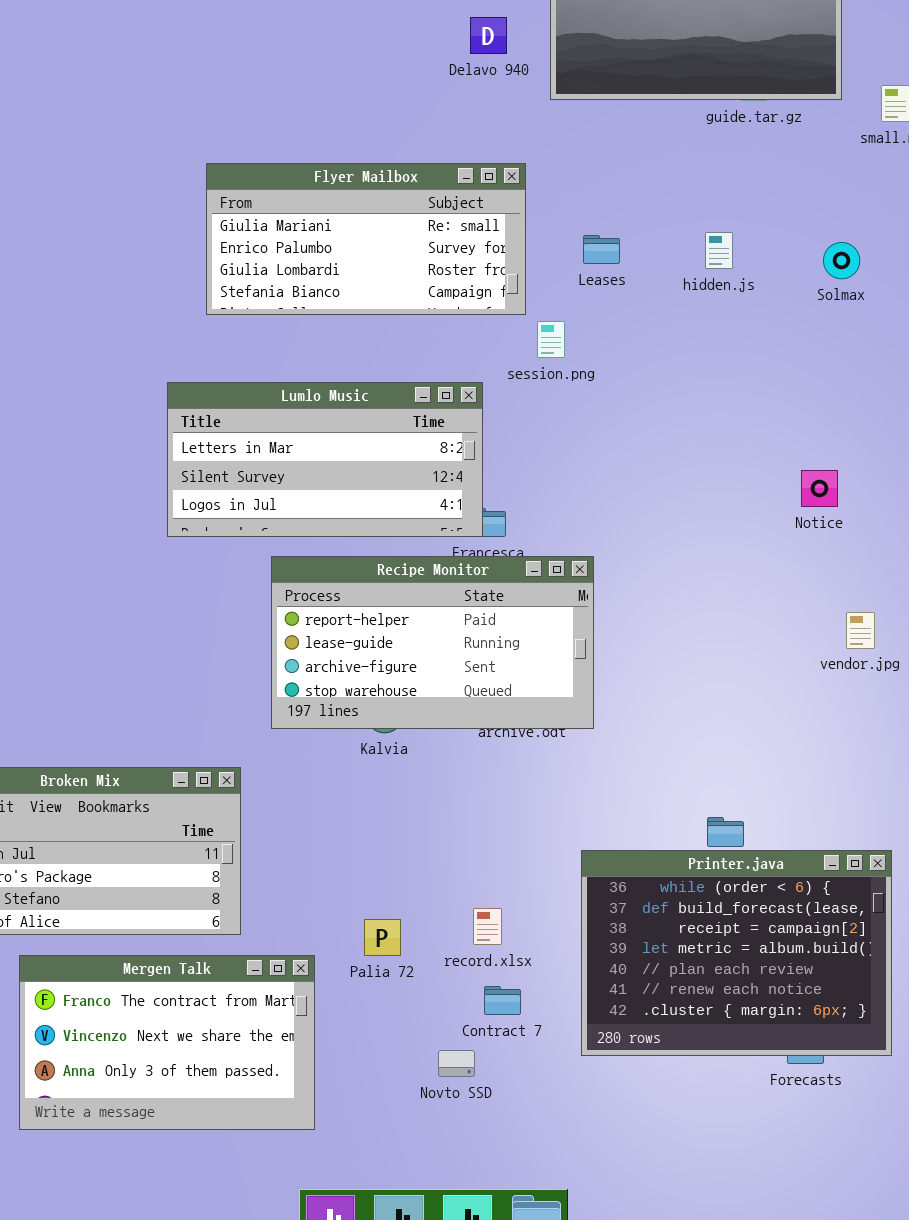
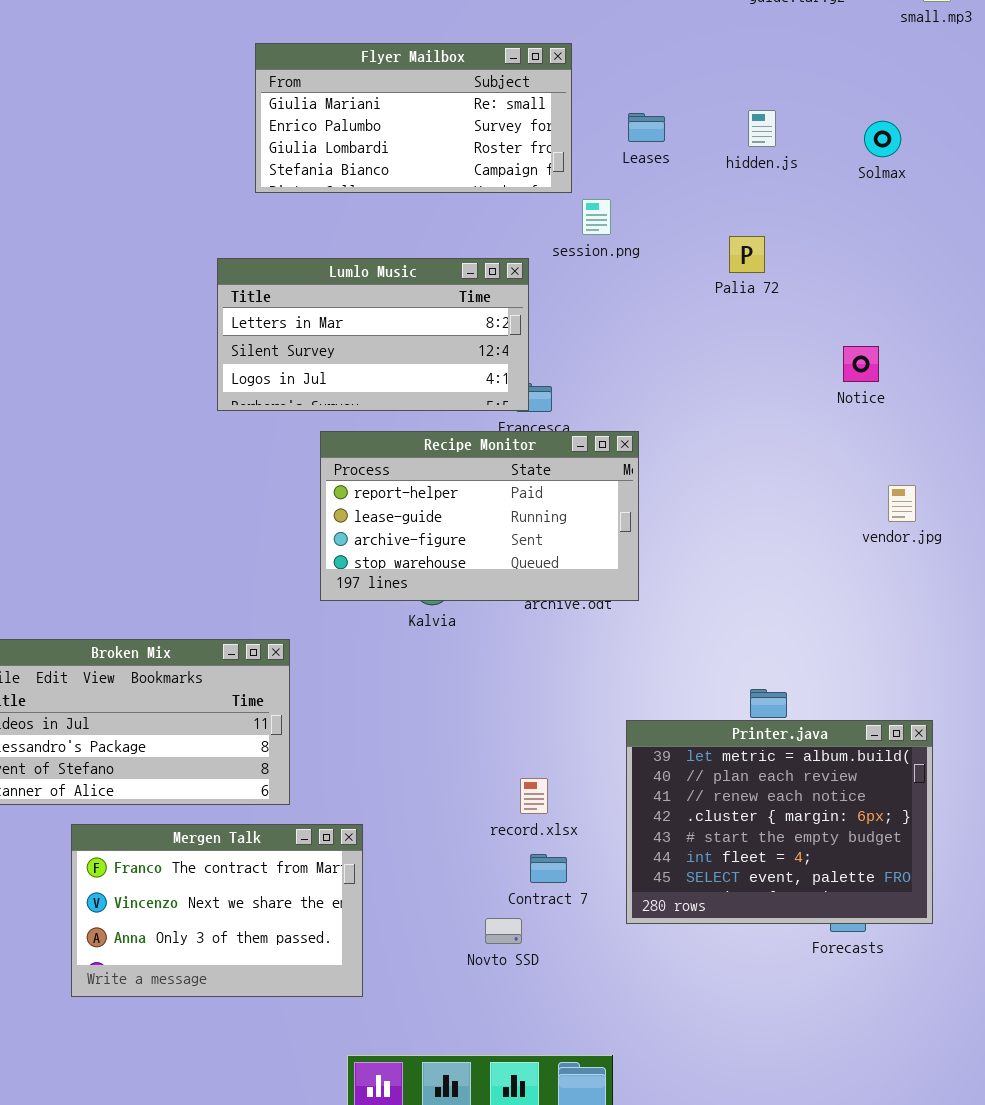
Printer.java: [581,850,892,1056] -> [626,720,933,924], scrolled down 3 rows
Palia 72: [364,919,401,956] -> [729,236,765,273], moved

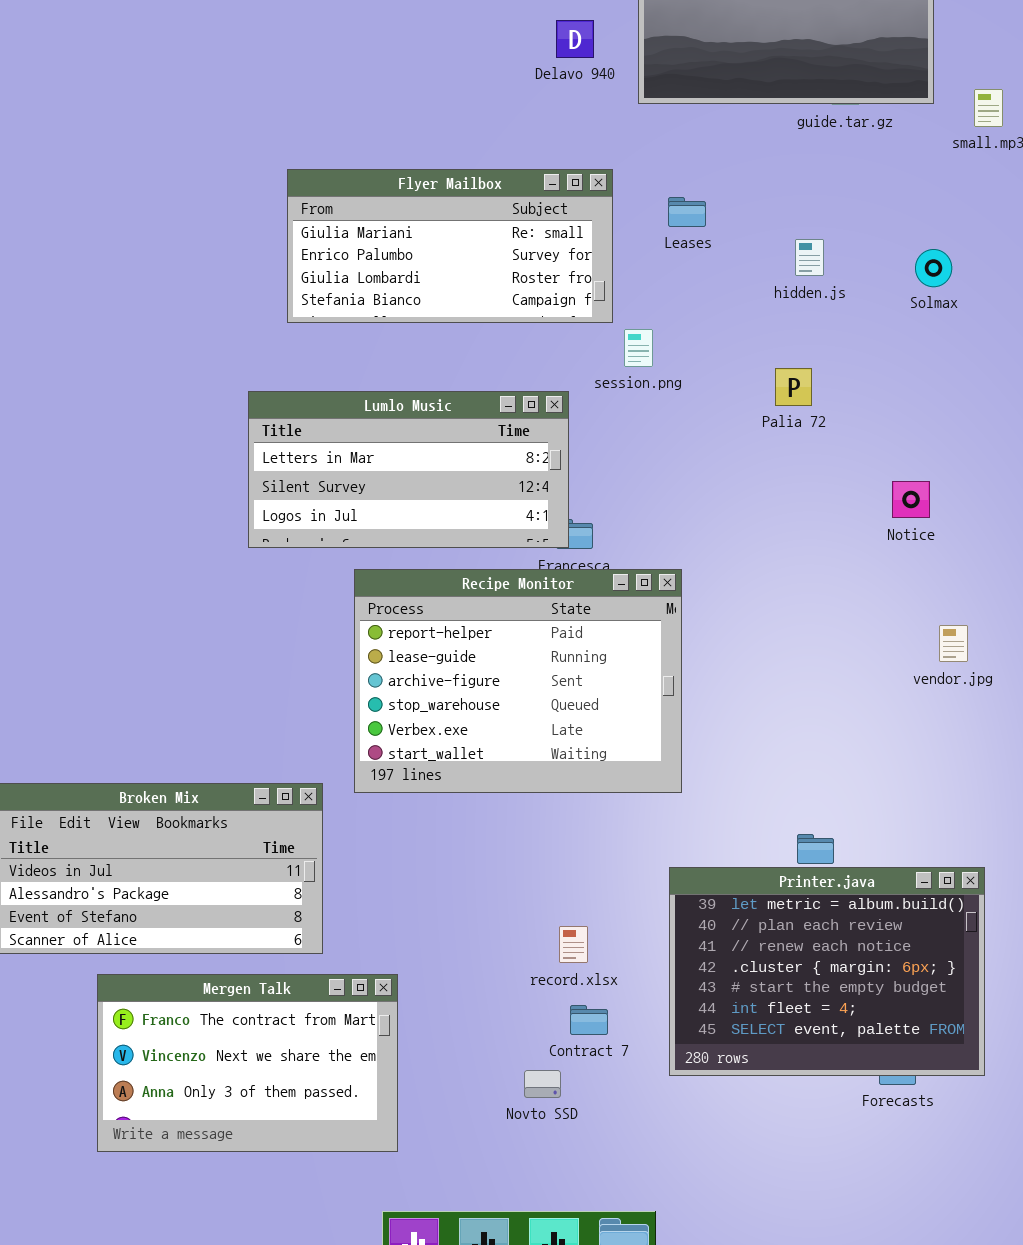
Leases: [628,113,665,142] -> [668,197,706,227], moved
Recipe Monitor: [320,431,639,601] -> [354,569,682,793], resized

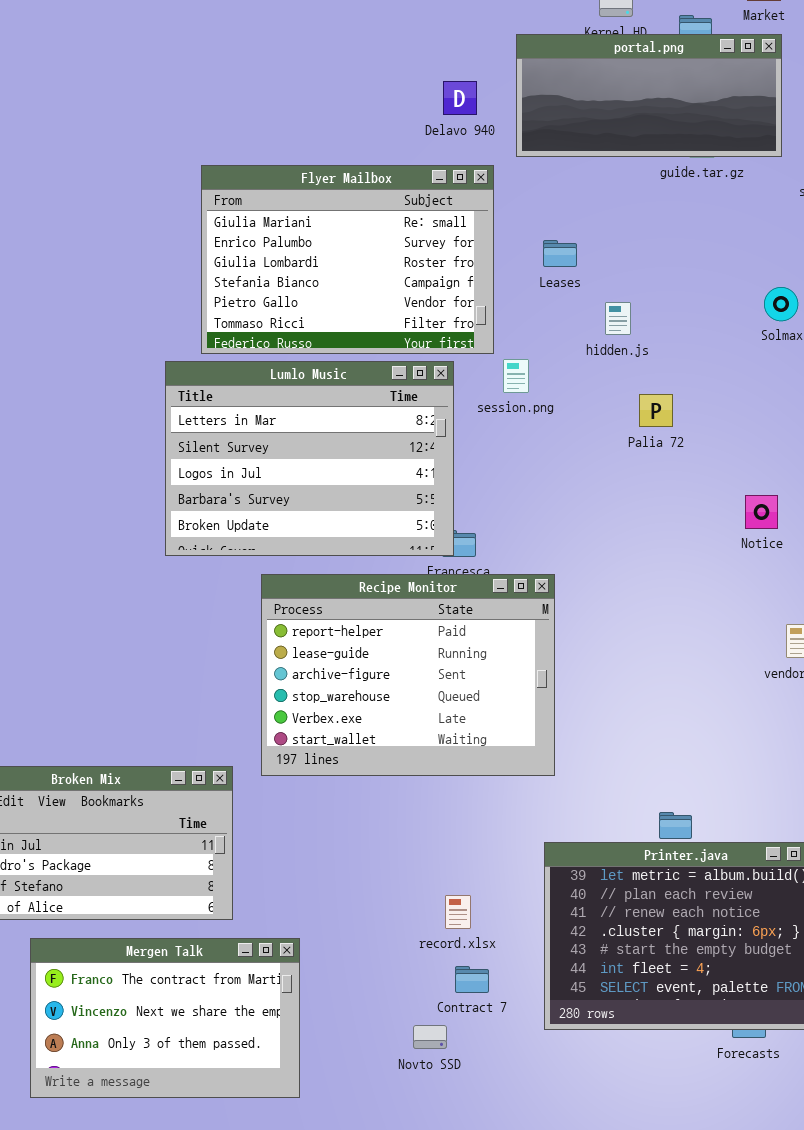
Flyer Mailbox: [287,169,613,323] -> [201,165,494,354], resized
hidden.js: [795,239,824,276] -> [605,302,631,335], moved
Lumlo Music: [248,391,569,548] -> [165,361,454,556], resized

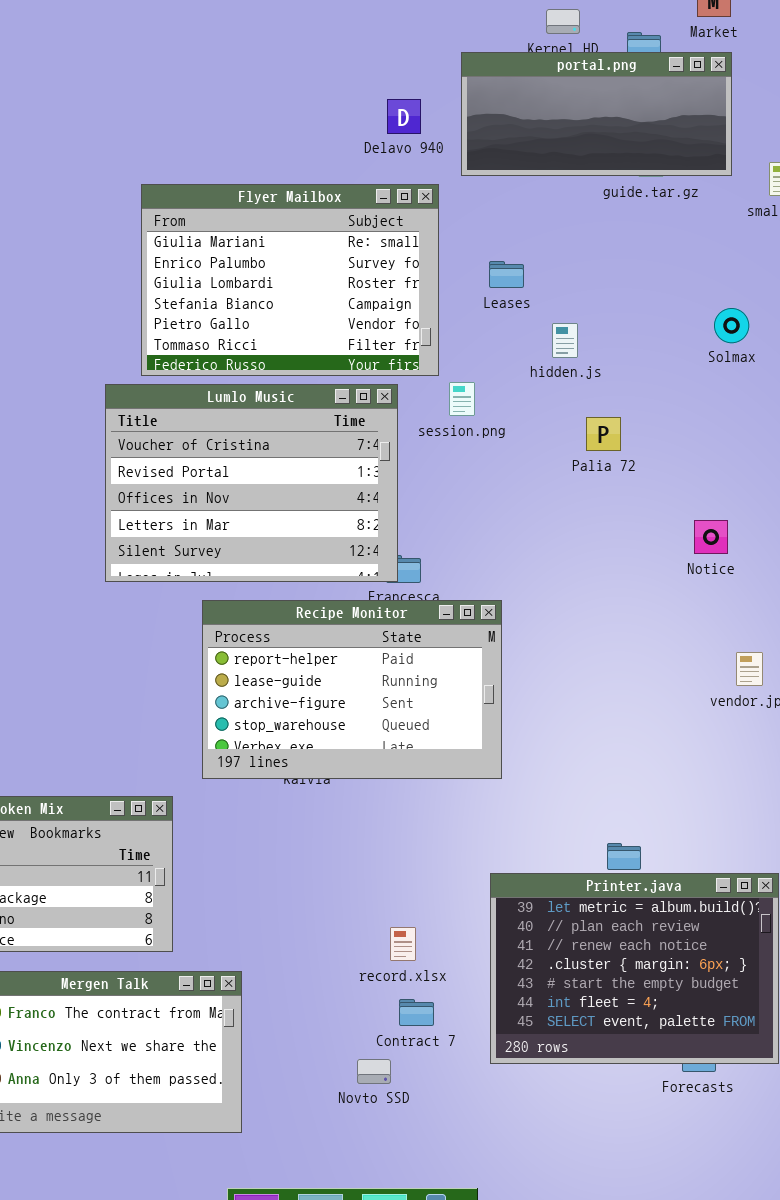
Lumlo Music: [165,361,454,556] -> [105,384,398,582], scrolled up 3 rows
Recipe Monitor: [261,574,555,776] -> [202,600,502,779], resized

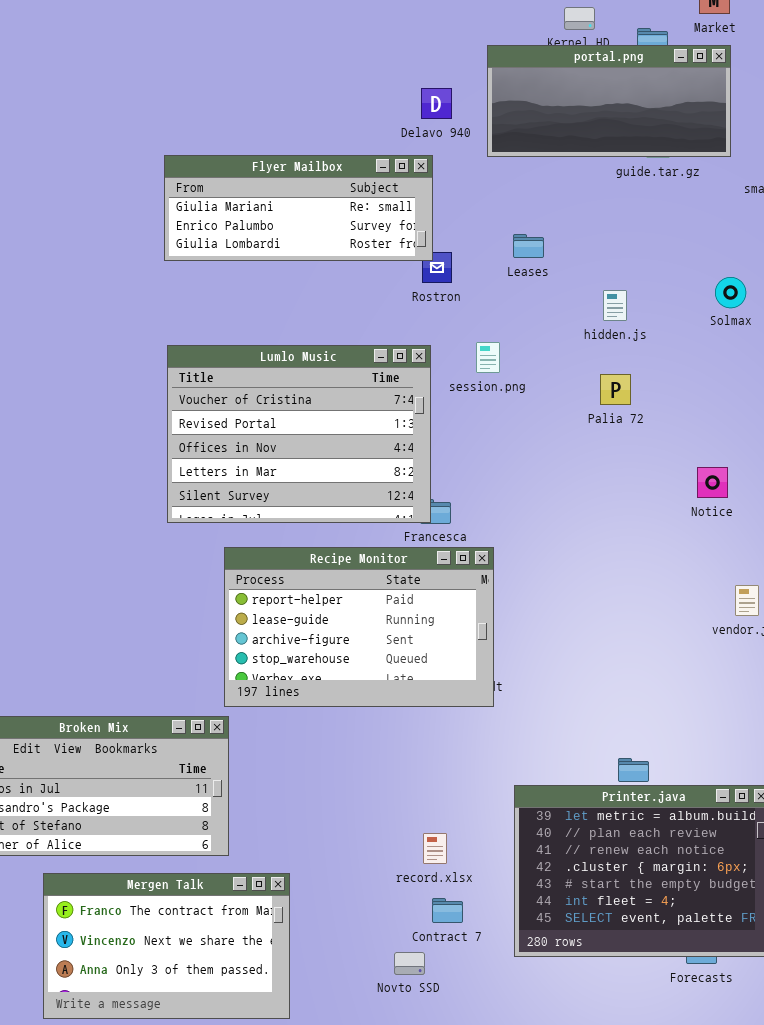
Flyer Mailbox: [141,184,439,376] -> [164,155,433,261], moved, resized
hidden.js: [552,323,578,358] -> [603,290,627,321], moved
Recipe Monitor: [202,600,502,779] -> [224,547,494,707], moved

